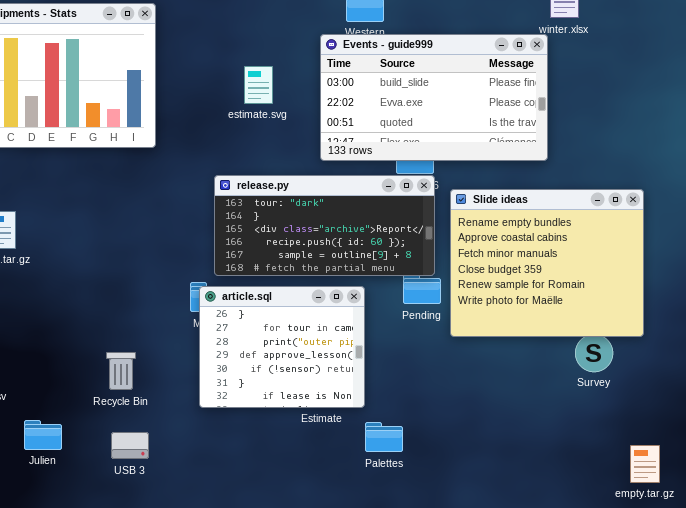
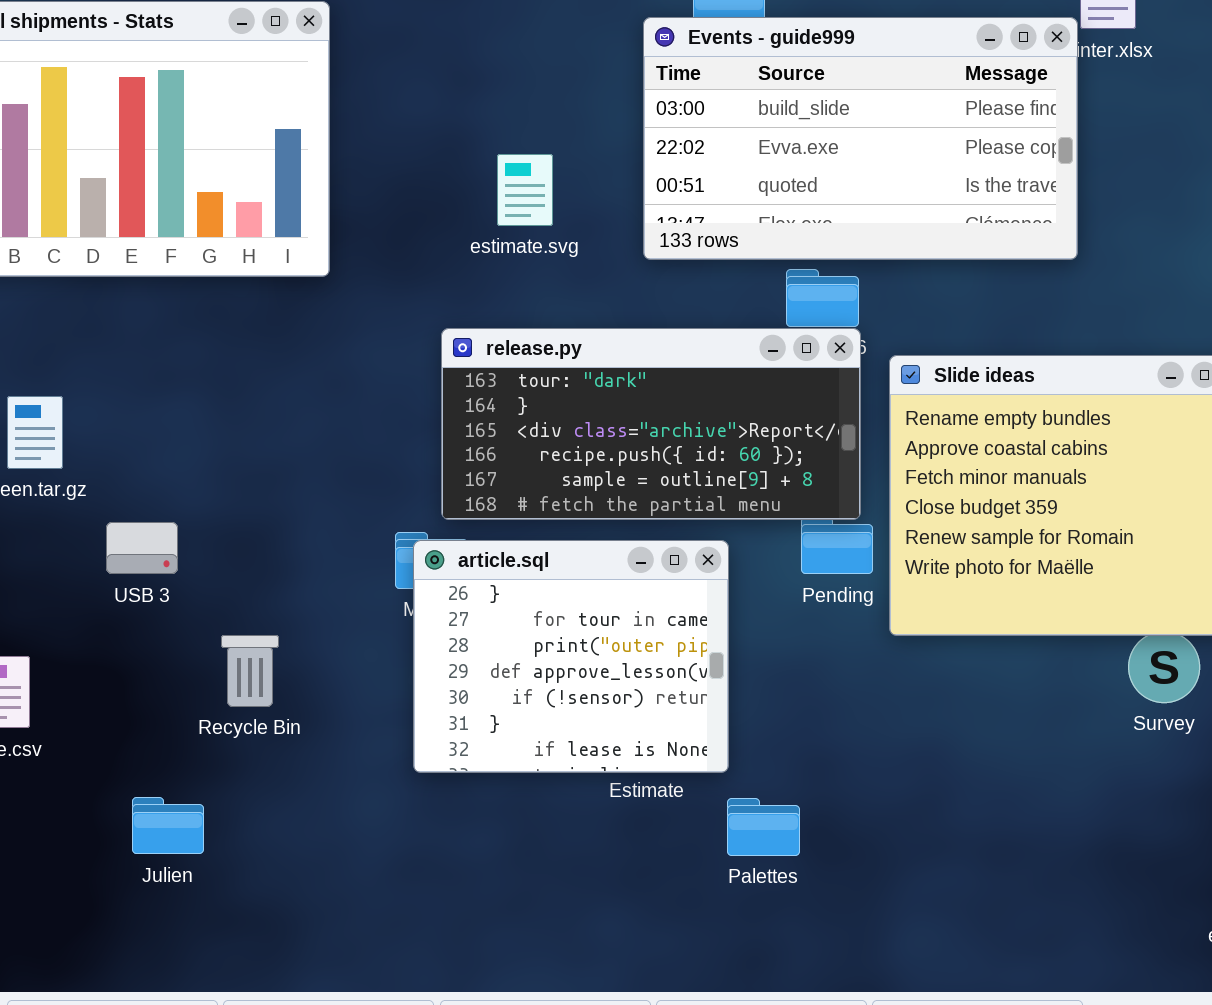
Events - guide999: [320,34,548,161] -> [643,17,1078,260], moved
estimate.svg: [244,66,273,104] -> [497,154,553,226], moved
Recycle Bin: [106,352,136,390] -> [221,635,279,707], moved
Julien: [24,420,62,450] -> [132,797,204,854], moved
USB 3: [111,432,149,459] -> [106,522,178,574], moved

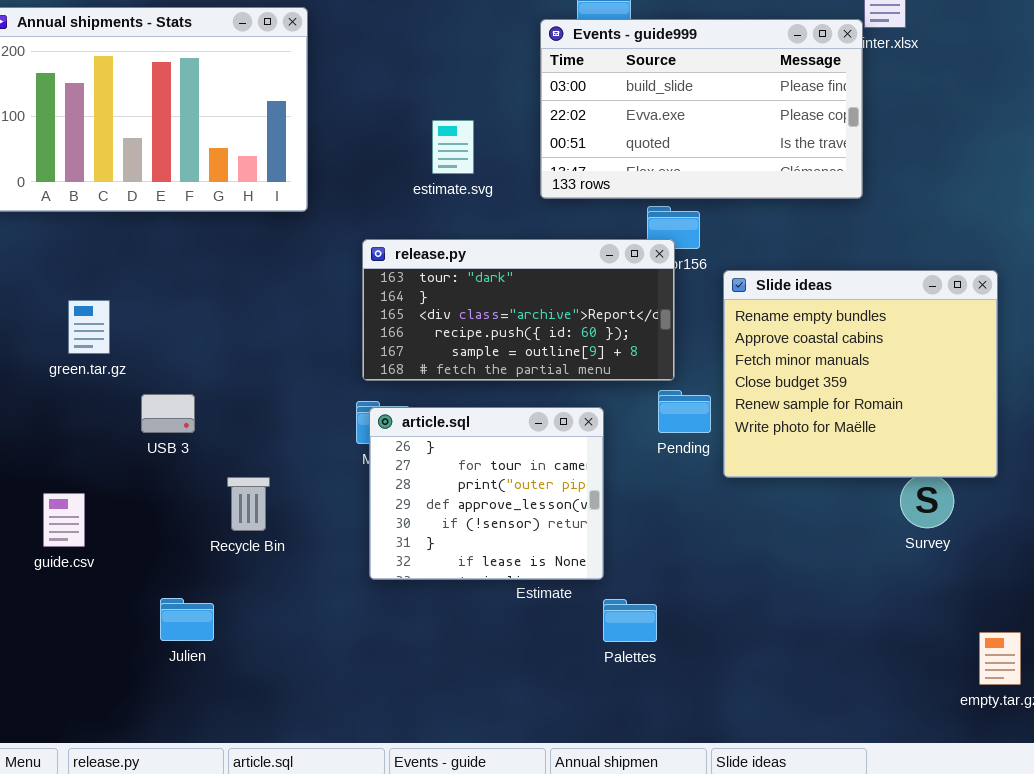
release.py: [441,328,861,520] -> [362,239,675,381], moved

